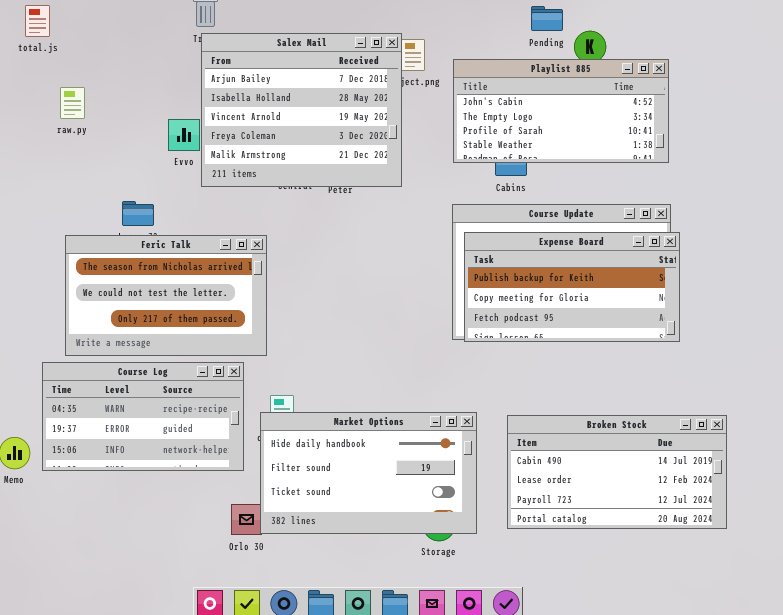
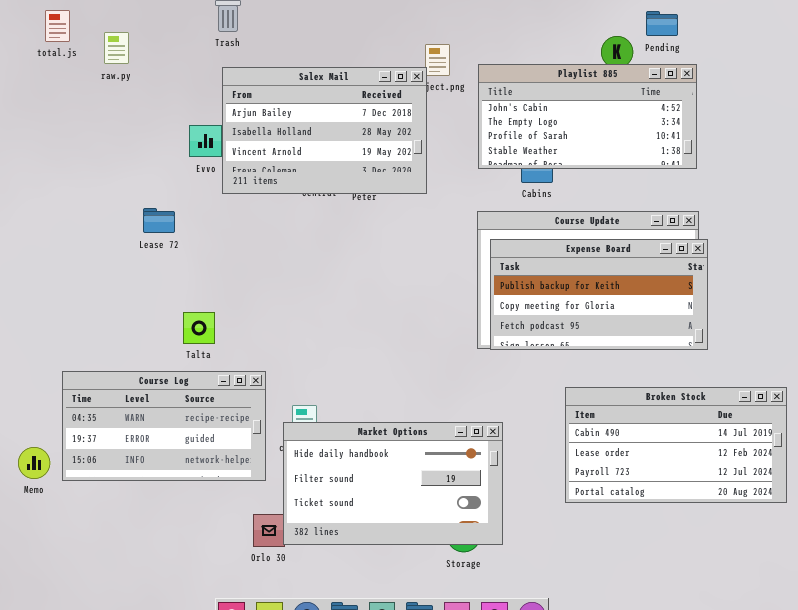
Pending: [531,6,563,31] -> [646,11,678,36], moved
Salex Mail: [201,33,402,187] -> [222,67,427,194], resized
raw.py: [60,87,85,119] -> [104,32,129,64], moved
Feric Talk: [65,235,267,356] -> none, closed
Broken Stock: [507,415,727,529] -> [565,387,787,503], moved

